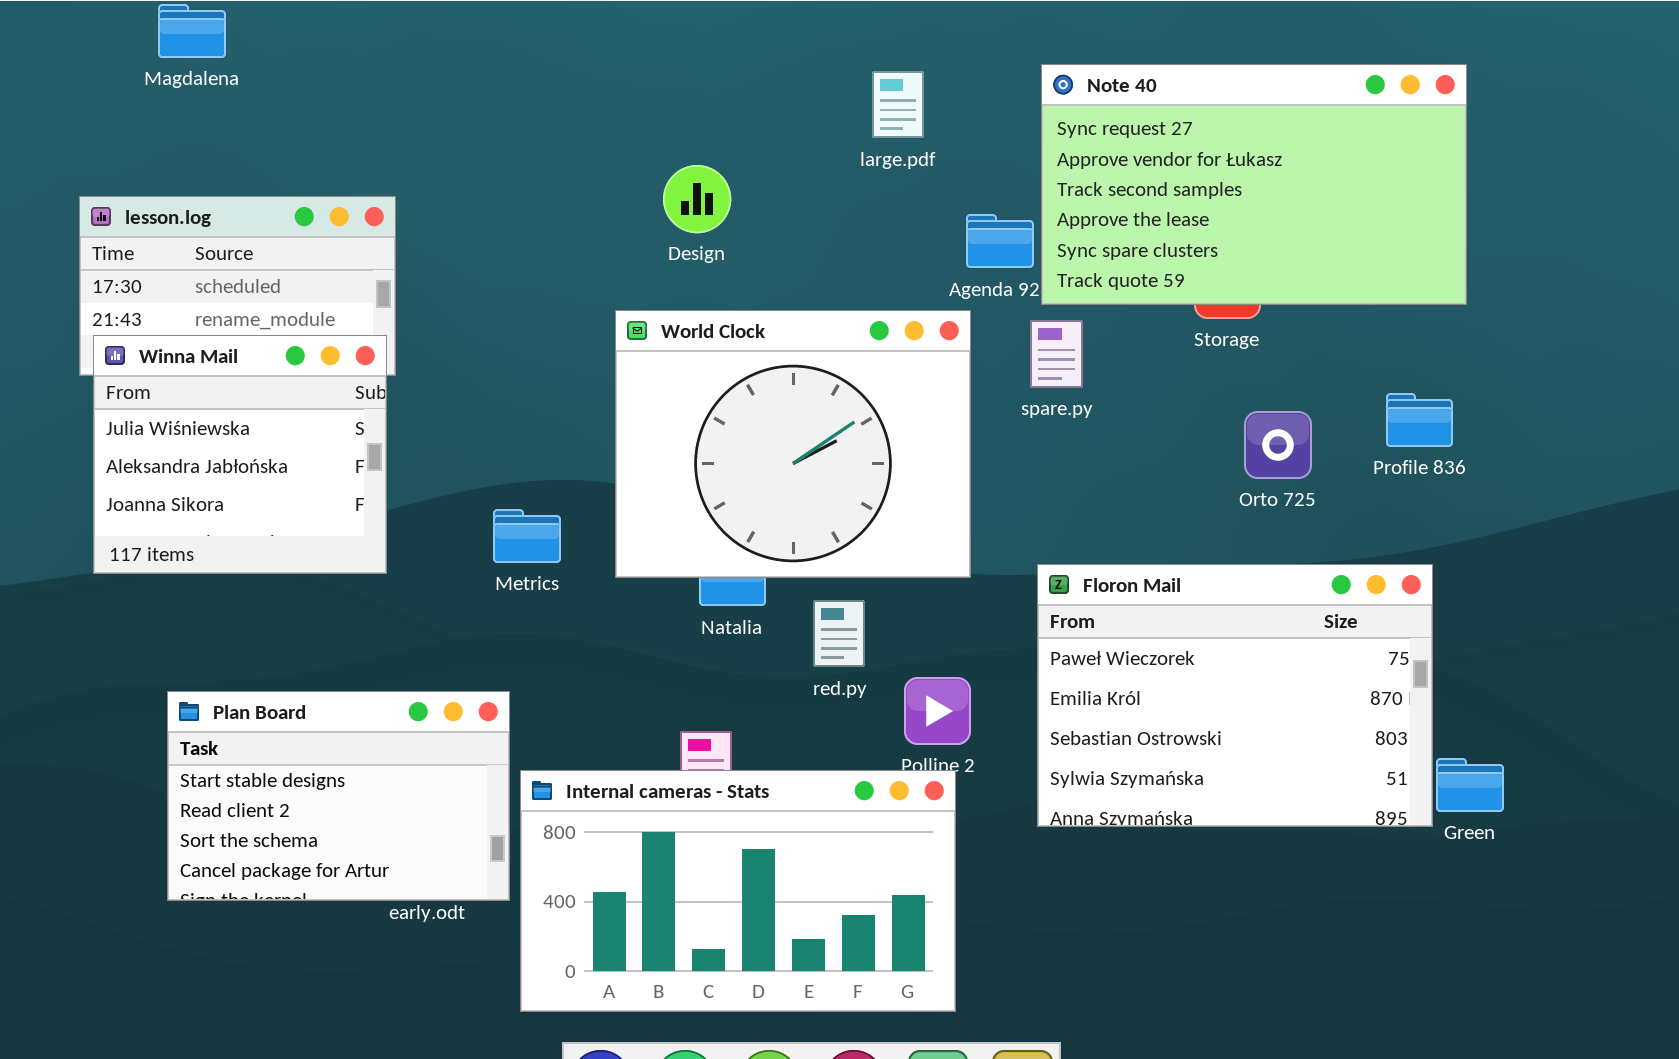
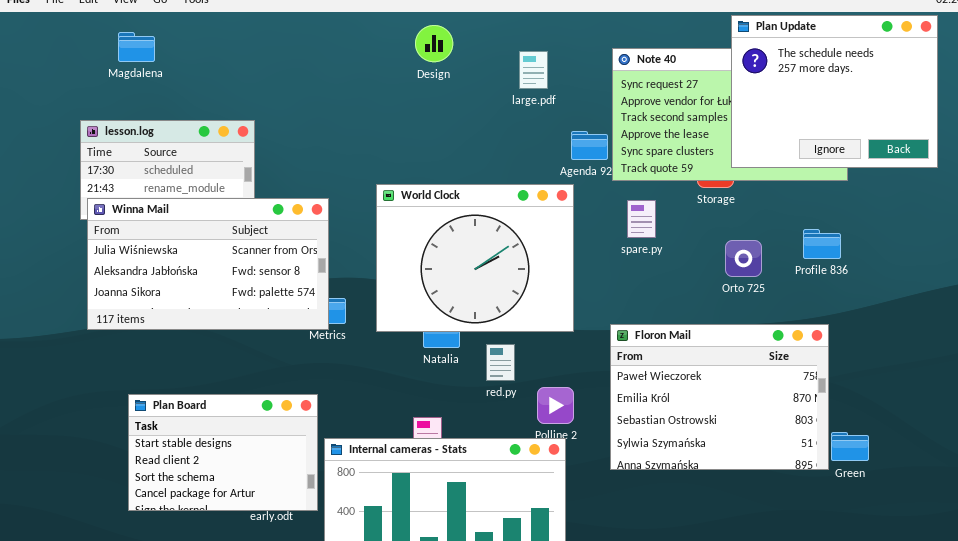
Magdalena: [158,4,226,58] -> [118,32,155,62], moved
Plan Update: none -> [731,15,938,168], opened
Design: [663,165,731,233] -> [415,25,453,62], moved
spare.py: [1030,320,1083,388] -> [627,200,656,238], moved
Winna Mail: [93,335,387,574] -> [87,198,329,330], resized

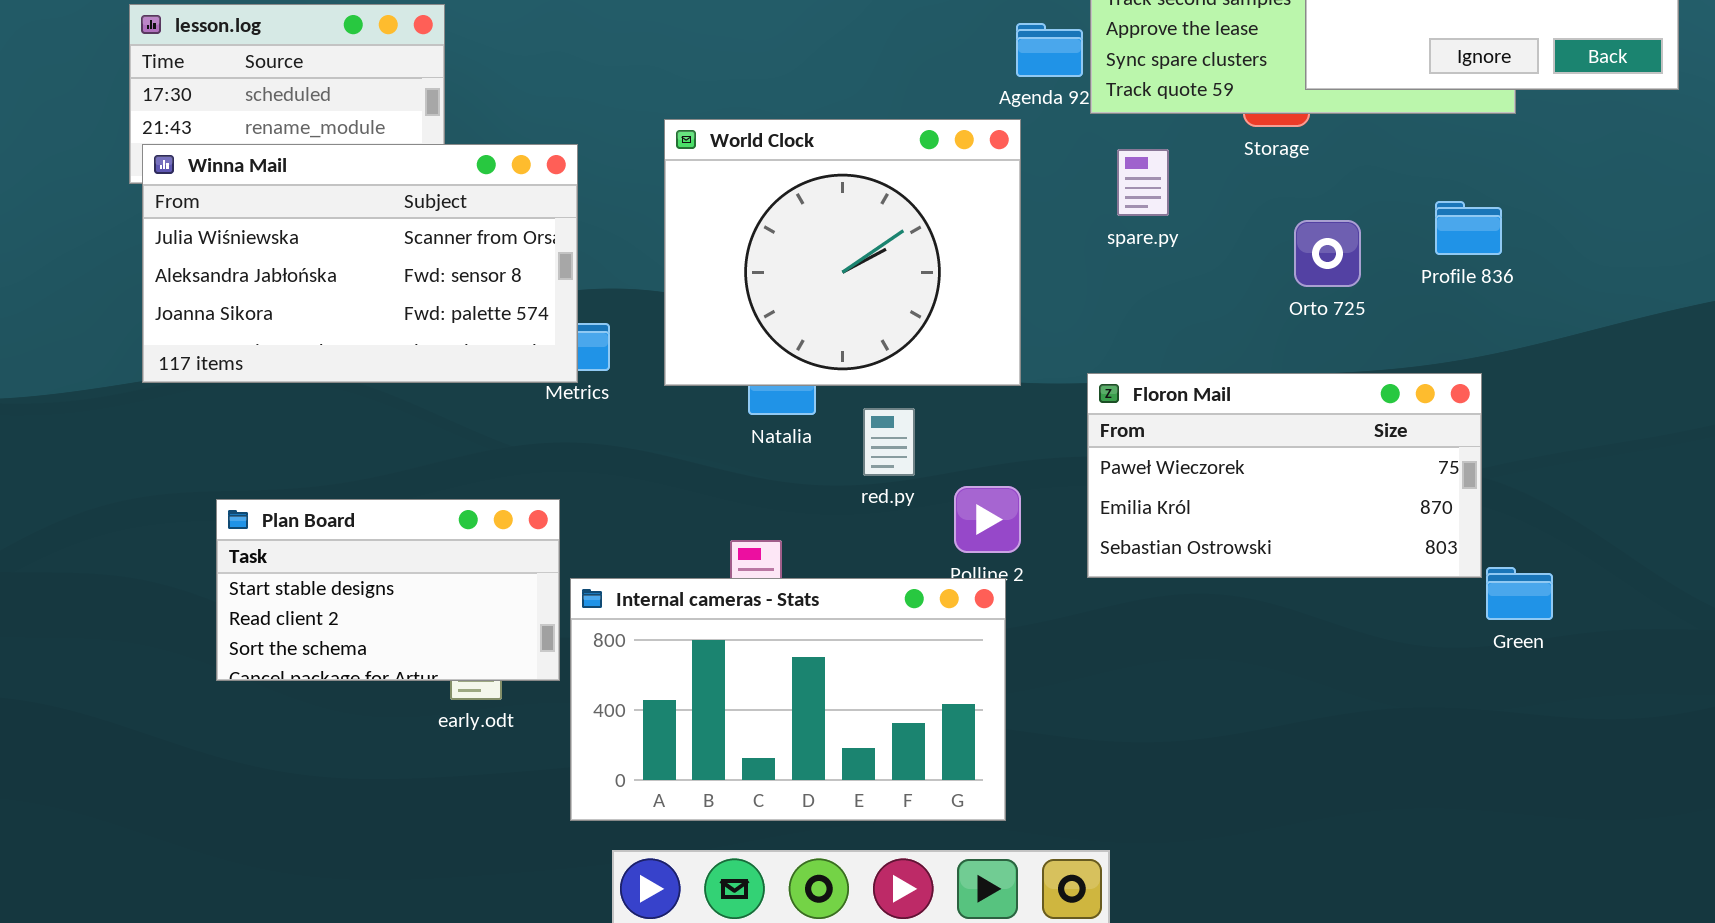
Floron Mail: [610,324,829,470] -> [1087,373,1482,578], resized
Plan Board: [128,394,318,511] -> [216,499,560,681], resized

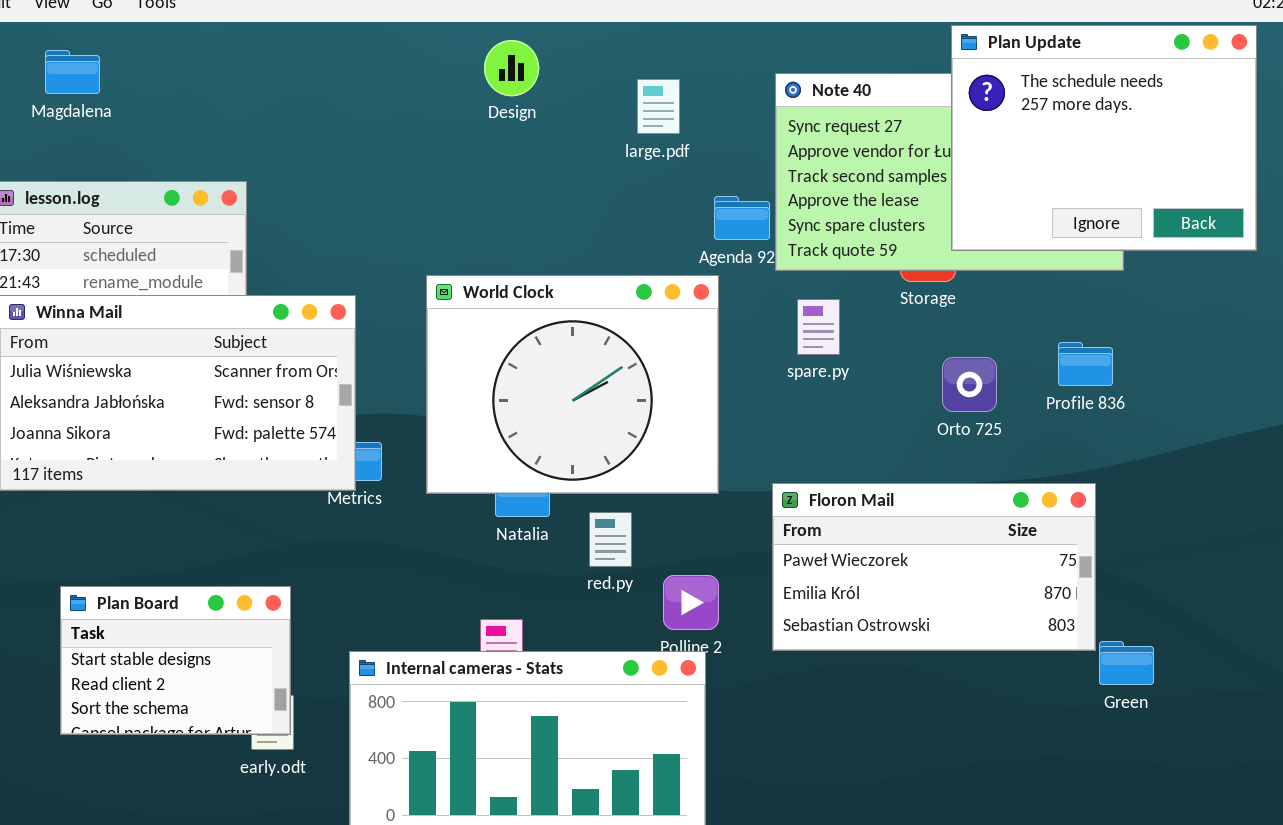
Plan Board: [216,499,560,681] -> [60,586,291,735], resized

